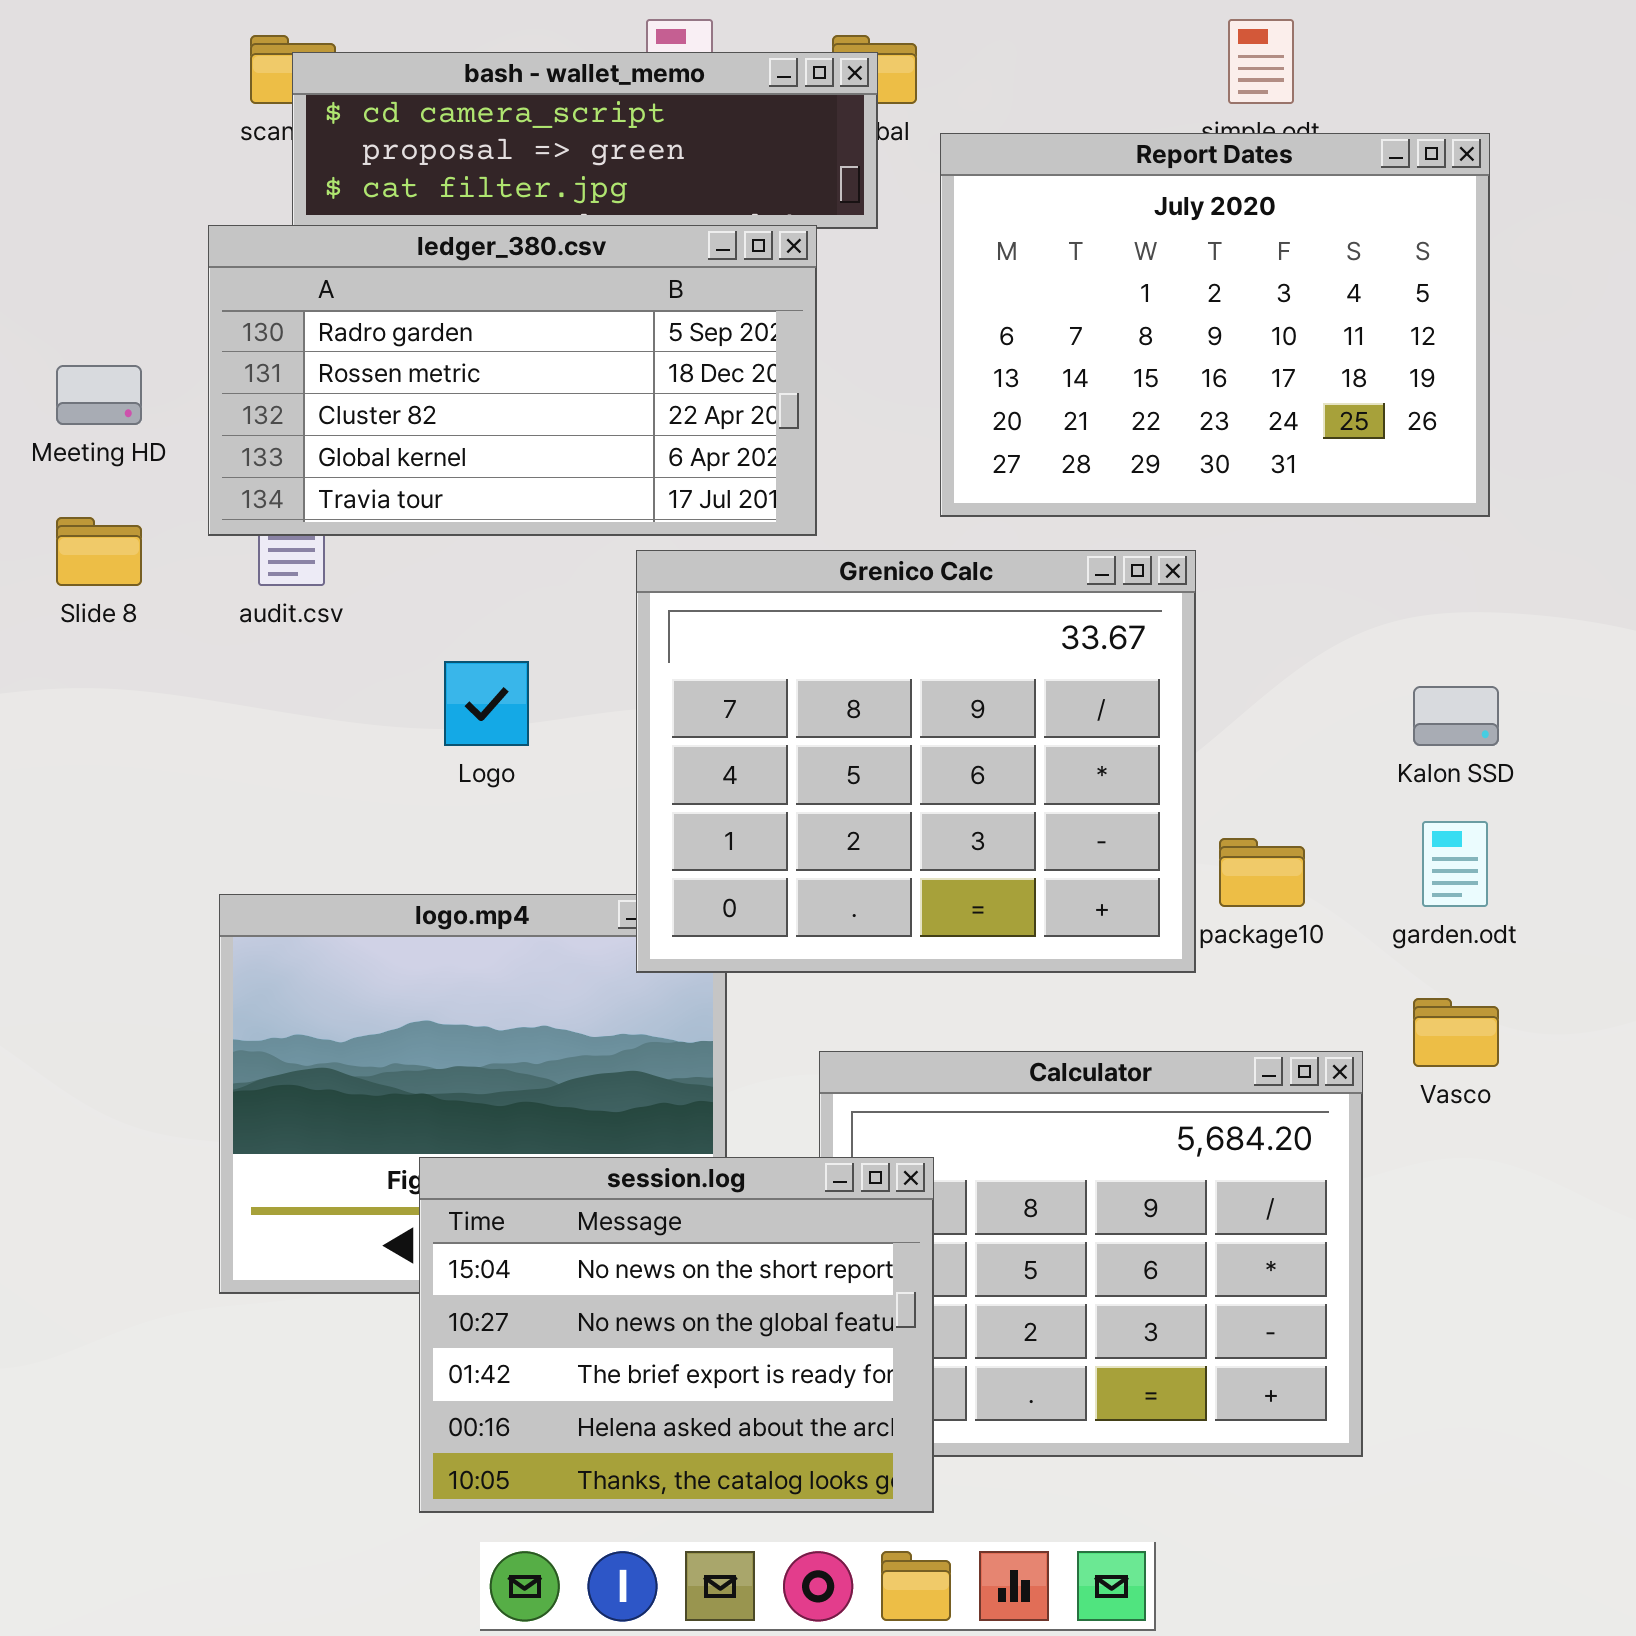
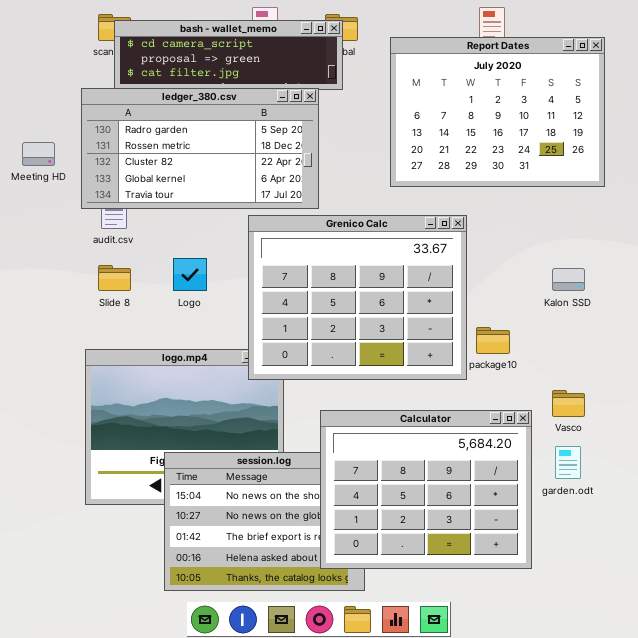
Report Dates: [940,133,1490,517] -> [390,37,605,187], moved
Slide 8: [56,517,142,586] -> [98,265,131,291], moved
garden.odt: [1422,821,1488,907] -> [555,446,581,479], moved
Calculator: [819,1051,1363,1457] -> [320,410,532,569], raised

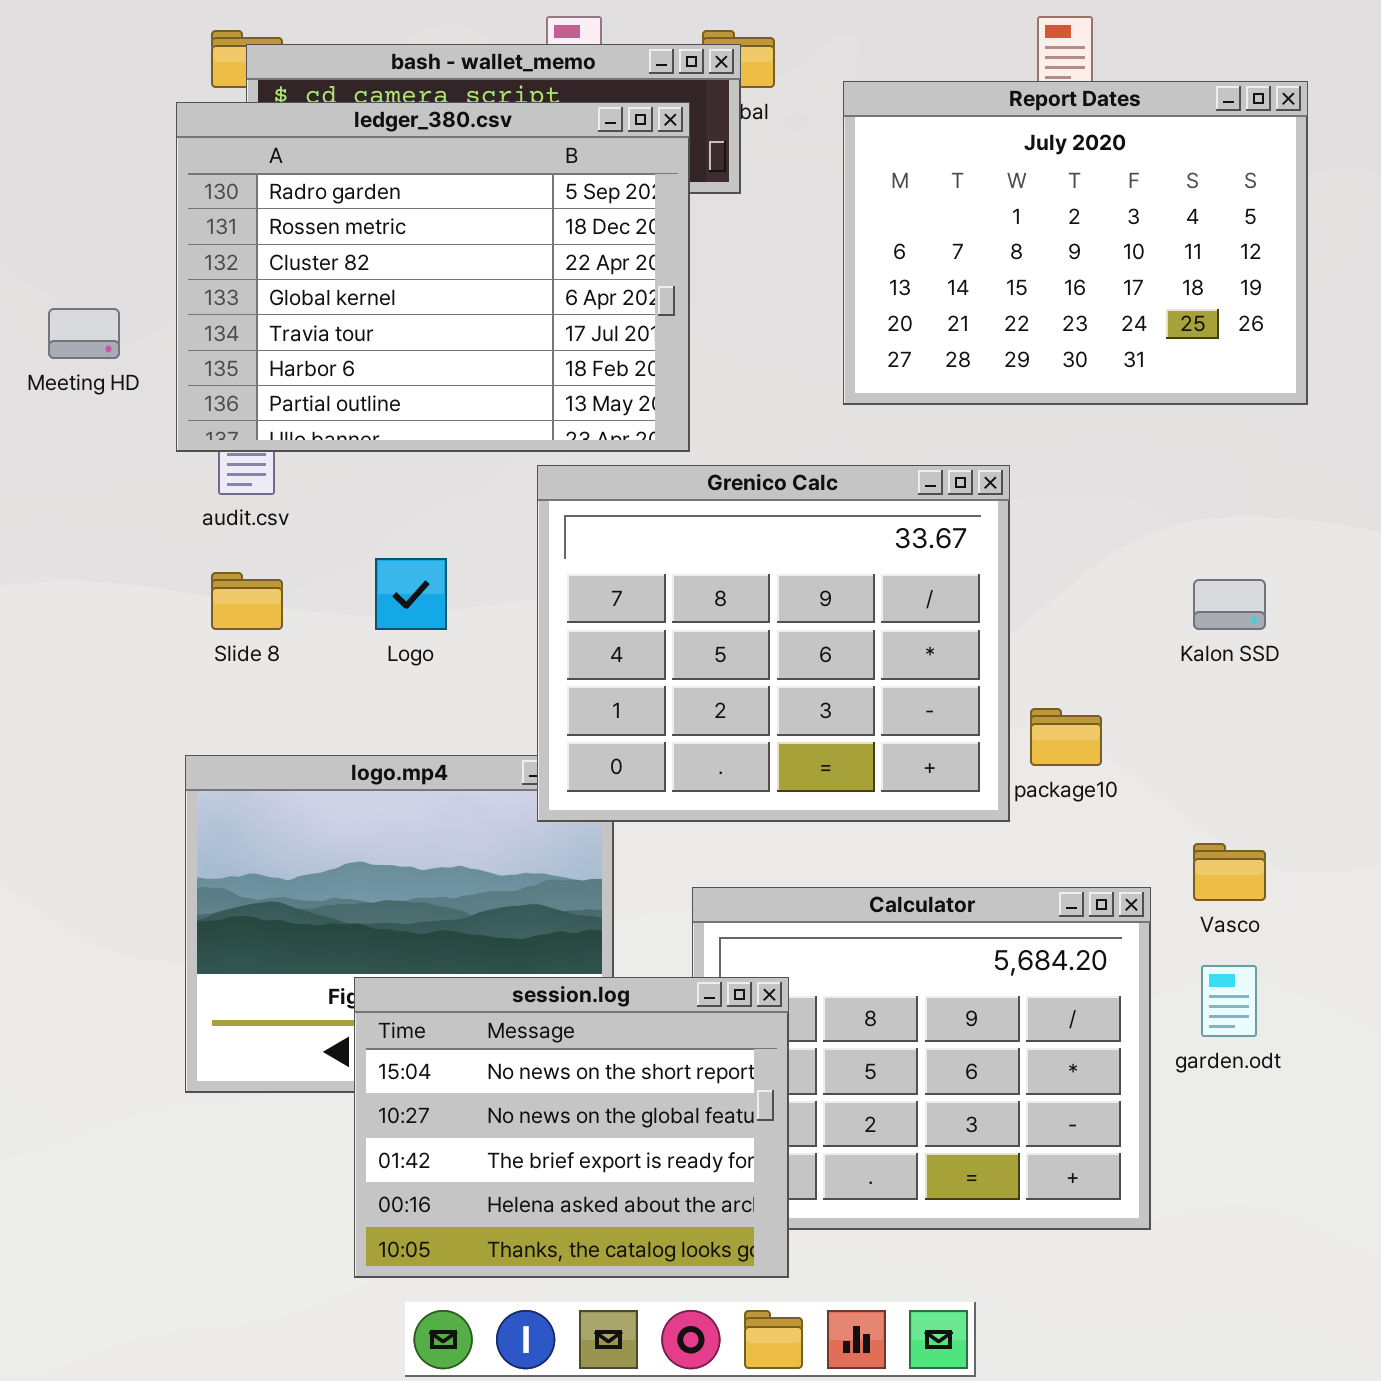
ledger_380.csv: [81,88,319,209] -> [176,102,690,452], resized
session.log: [164,452,365,591] -> [354,977,789,1278], raised

